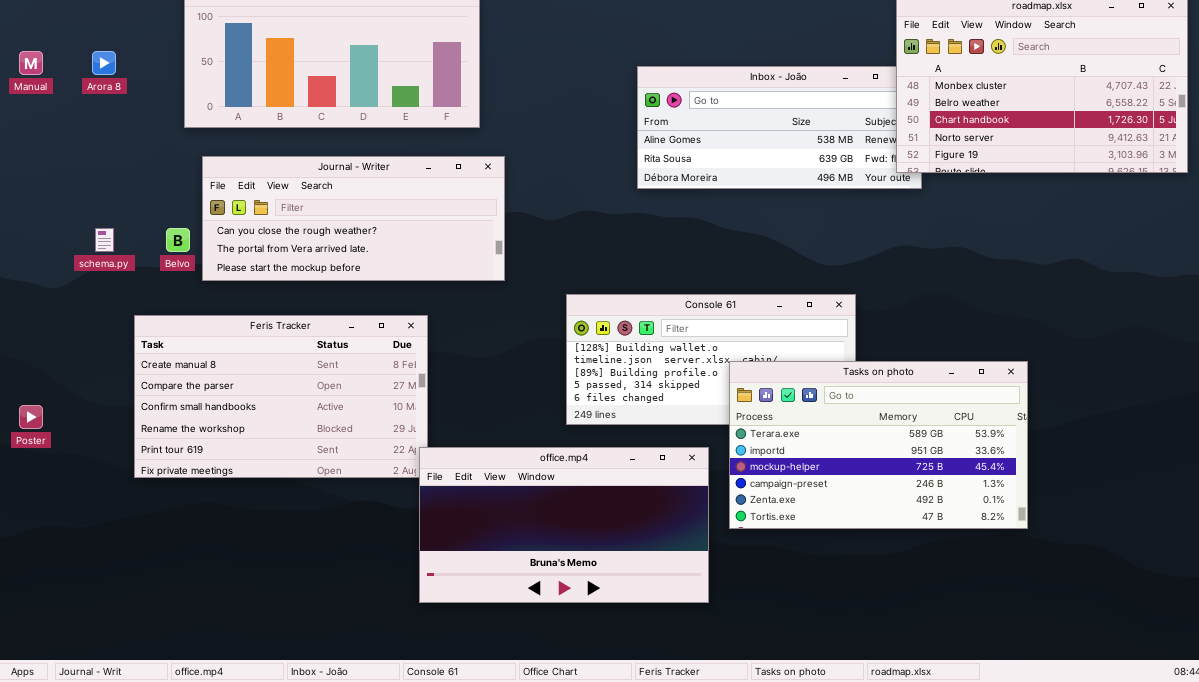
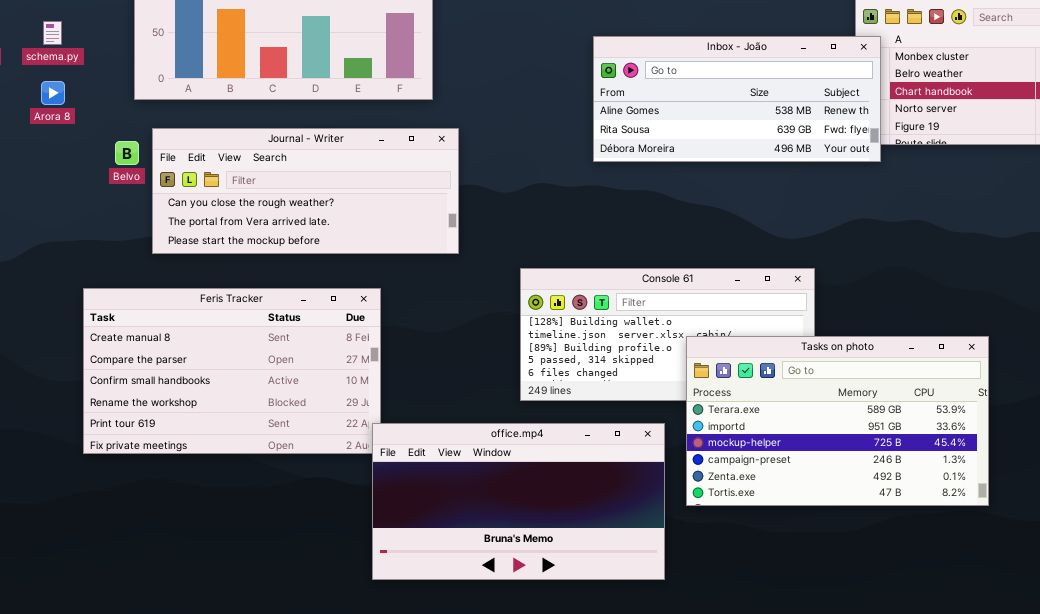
Arora 8: [92,51,116,75] -> [41,81,65,105], moved
Inbox - João: [637,66,922,189] -> [593,36,881,162], raised
schema.py: [95,228,114,252] -> [43,21,62,45], moved
Belvo: [166,228,190,252] -> [115,141,139,165], moved

